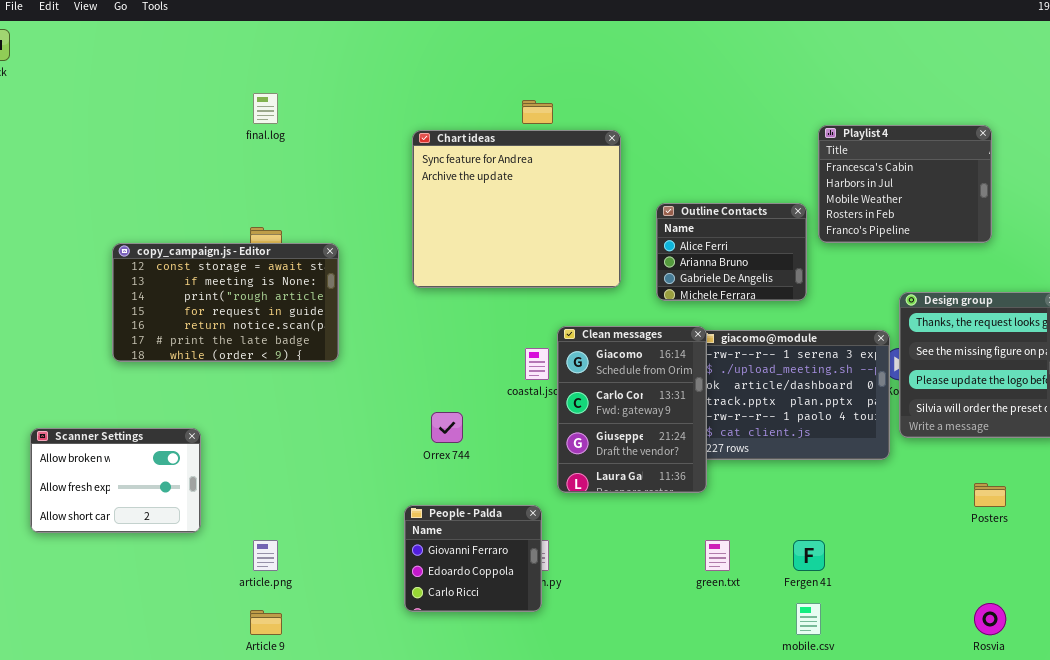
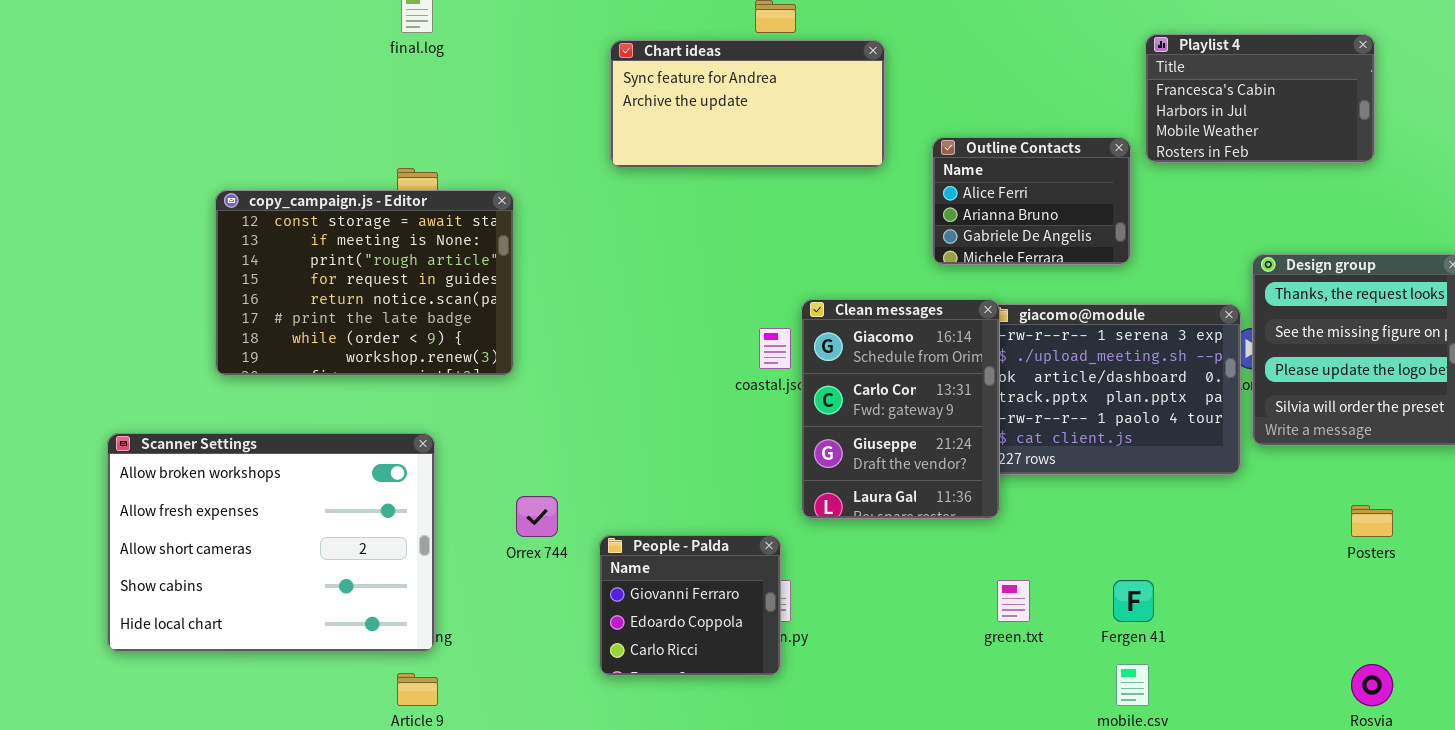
Playlist 4: [818,125,992,243] -> [1145,34,1375,163], resized
Chart ideas: [412,130,621,288] -> [610,40,885,168], resized
copy_campaign.js - Editor: [112,243,339,362] -> [215,190,514,376], resized
Orrex 744: [431,412,463,443] -> [516,496,558,537], moved
Scanner Settings: [30,428,201,533] -> [107,433,435,652], resized

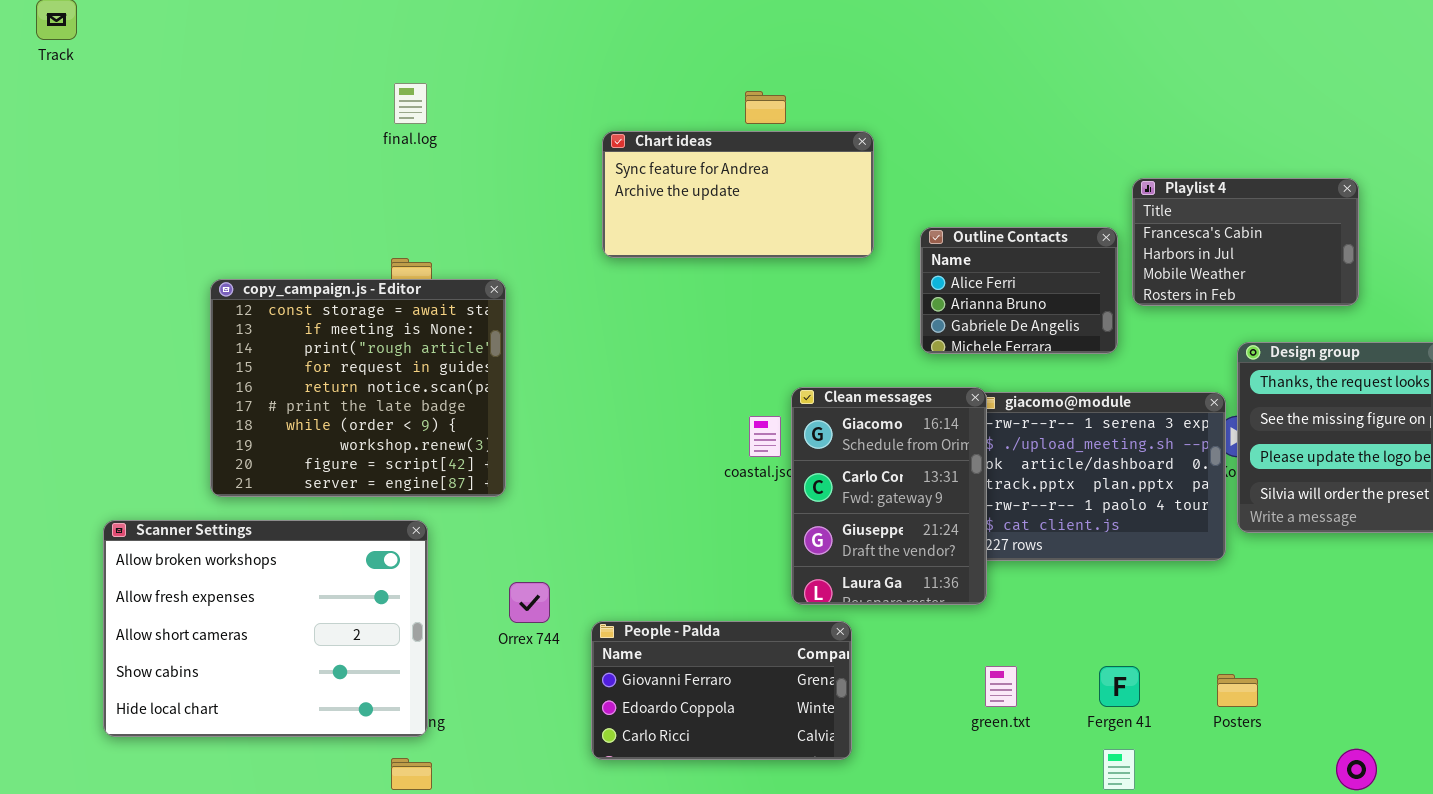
Playlist 4: [1145,34,1375,163] -> [1132,178,1359,306], moved
copy_campaign.js - Editor: [215,190,514,376] -> [210,279,506,497], resized
Posters: [1351,505,1393,537] -> [1217,674,1258,707], moved
People - Palda: [599,535,781,676] -> [591,621,852,760], resized

